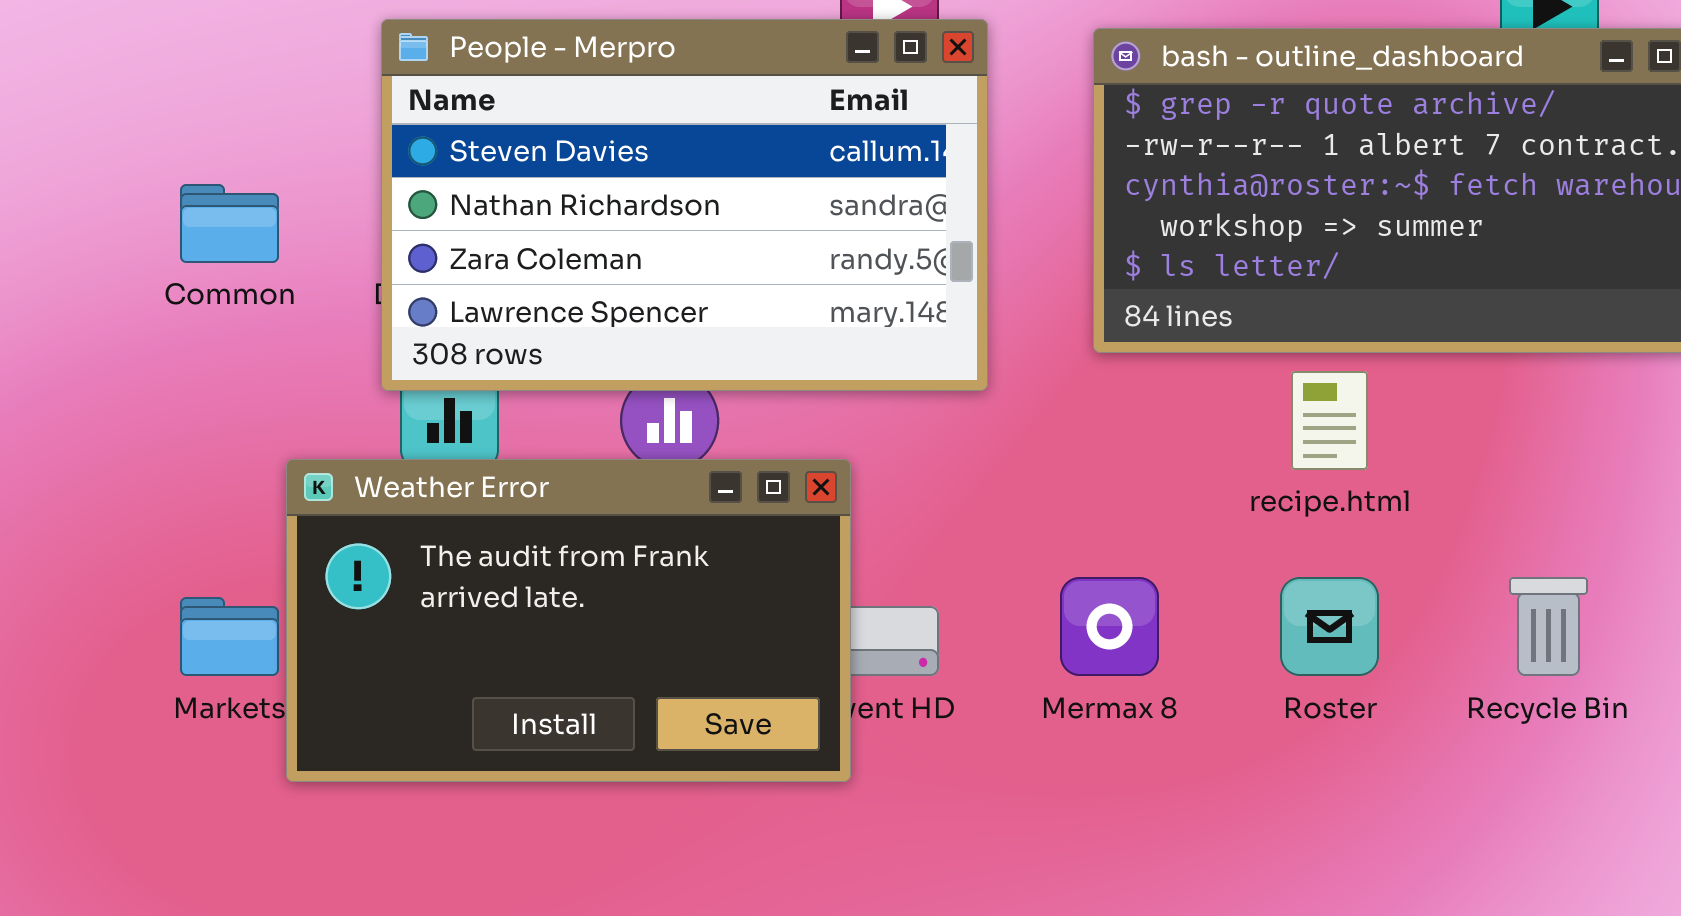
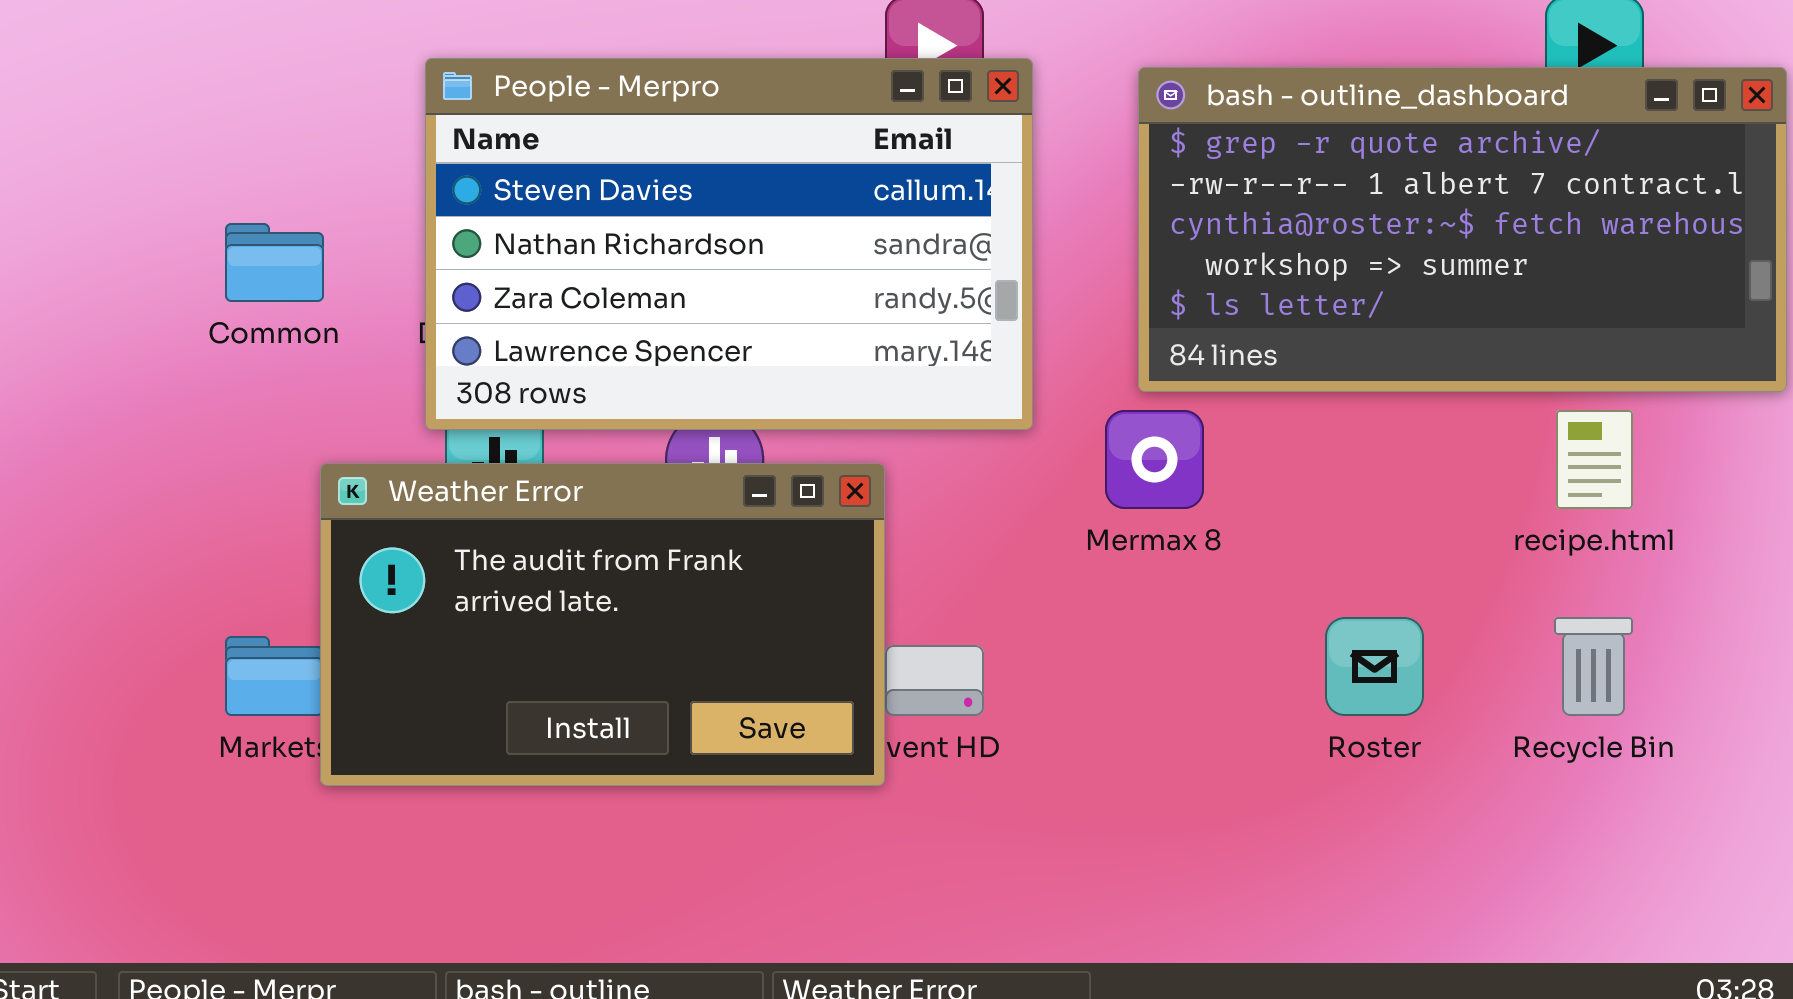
recipe.html: [1291,371,1368,470] -> [1556,410,1633,509], moved
Weather Error: [286,459,851,782] -> [320,463,885,786], moved
Mermax 8: [1060,577,1159,676] -> [1105,410,1204,509], moved

